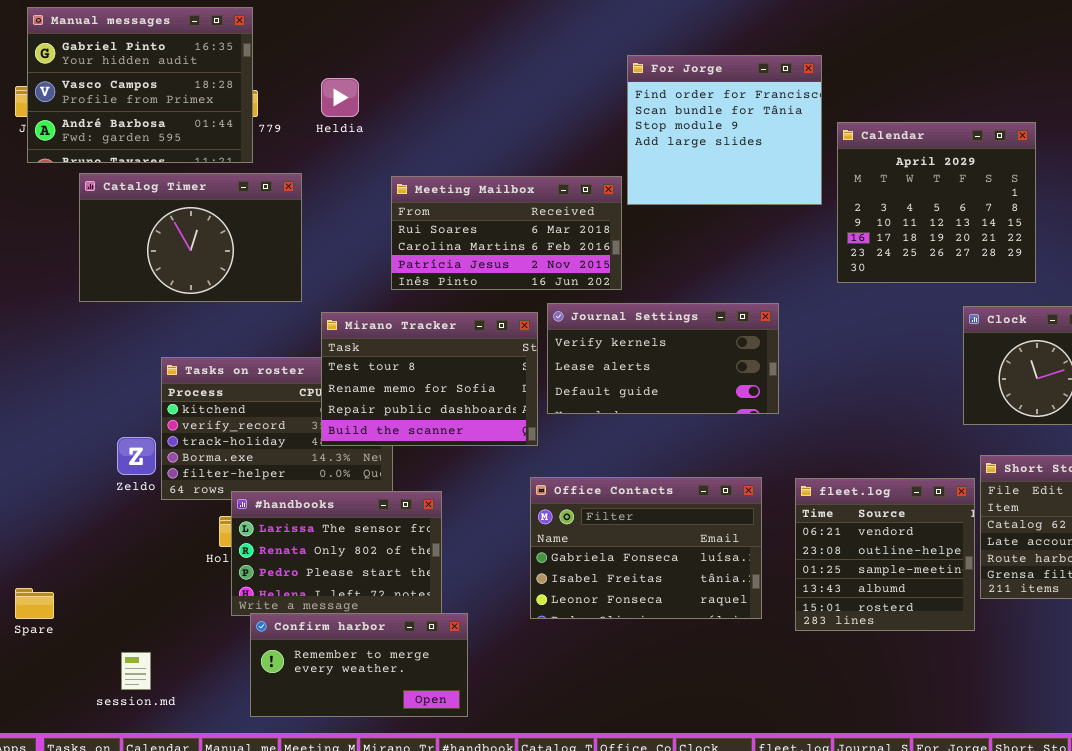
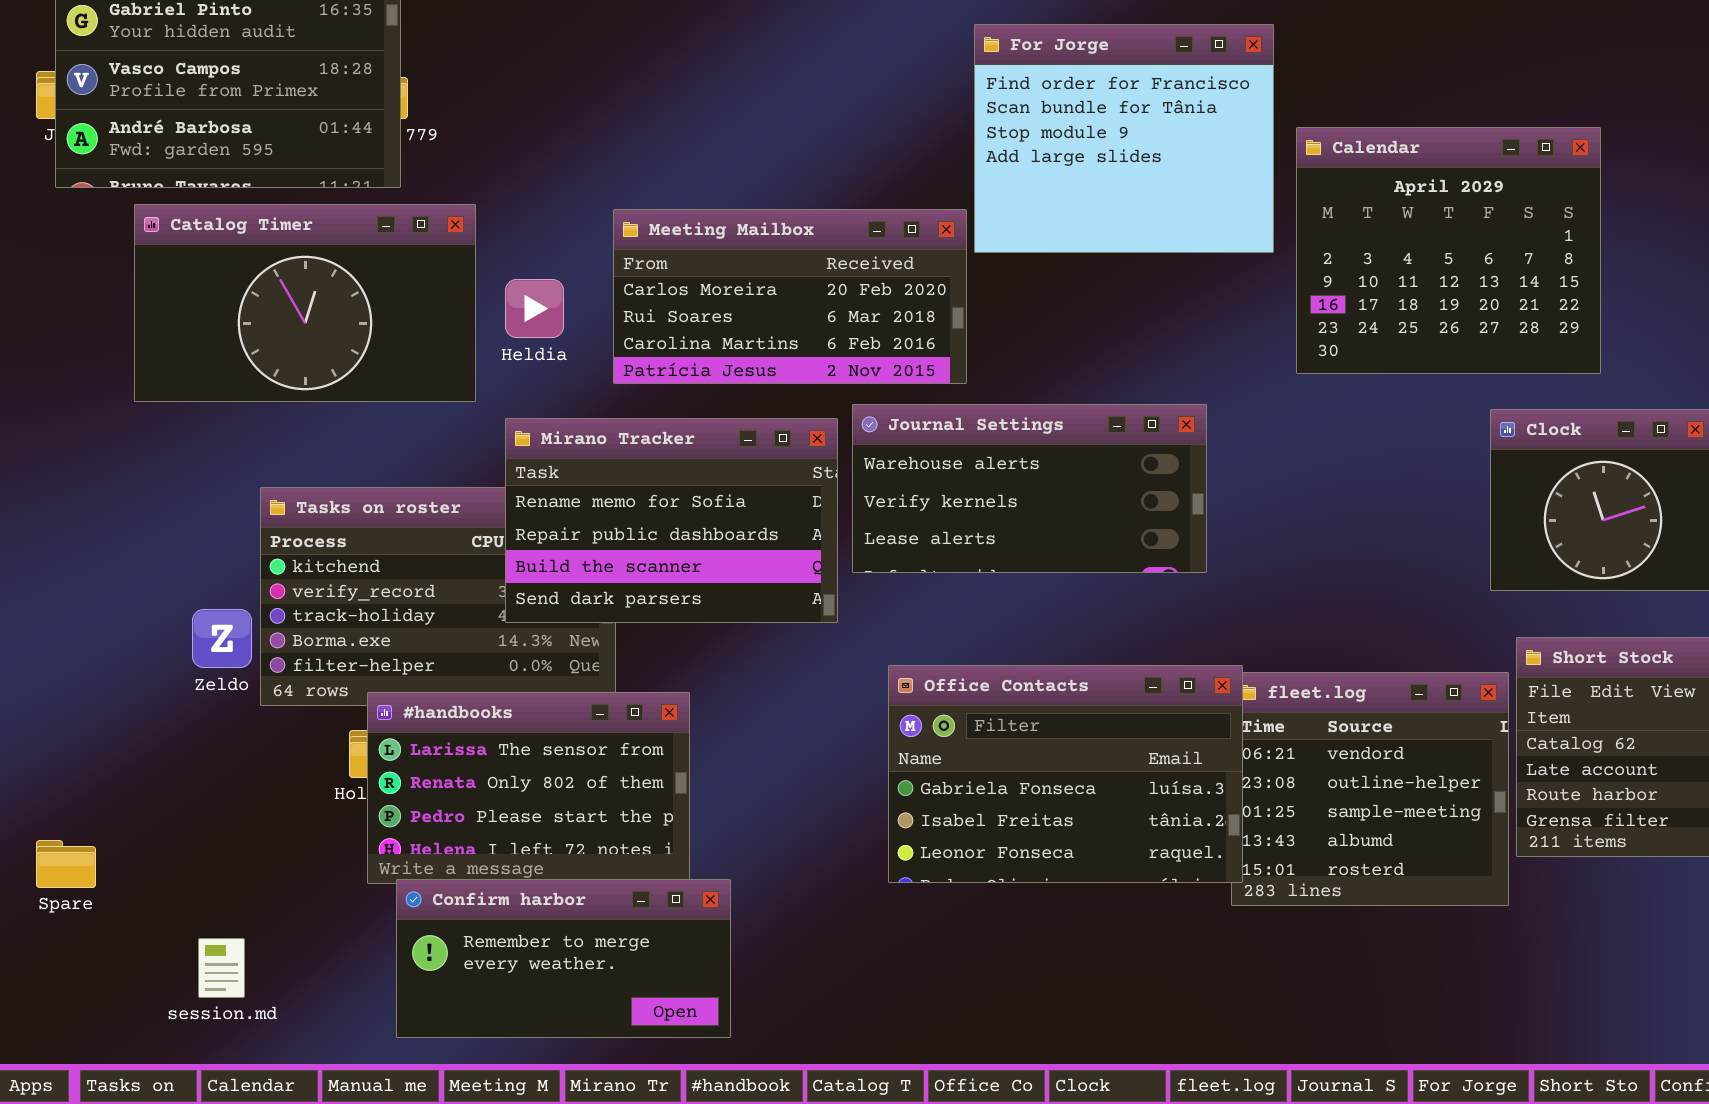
Heldia: [321,78,359,117] -> [505,279,564,338], moved
Meeting Mailbox: [391,176,622,290] -> [613,209,967,384], scrolled up 1 row
Journal Settings: [547,303,779,414] -> [852,404,1207,573], scrolled up 1 row
Mirano Tracker: [321,312,538,446] -> [505,418,838,623], scrolled down 1 row
Office Contacts: [530,477,762,619] -> [888,665,1243,883], moved

